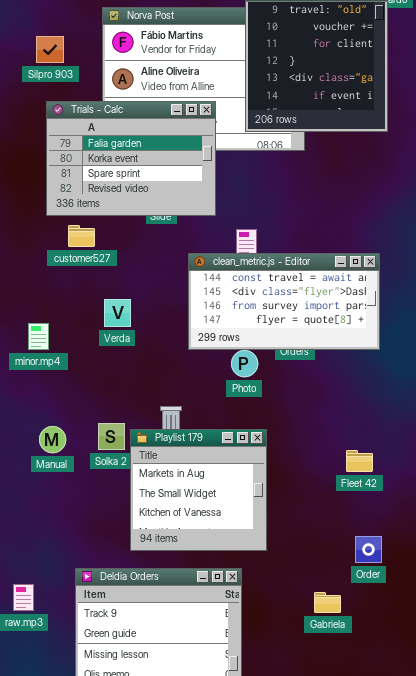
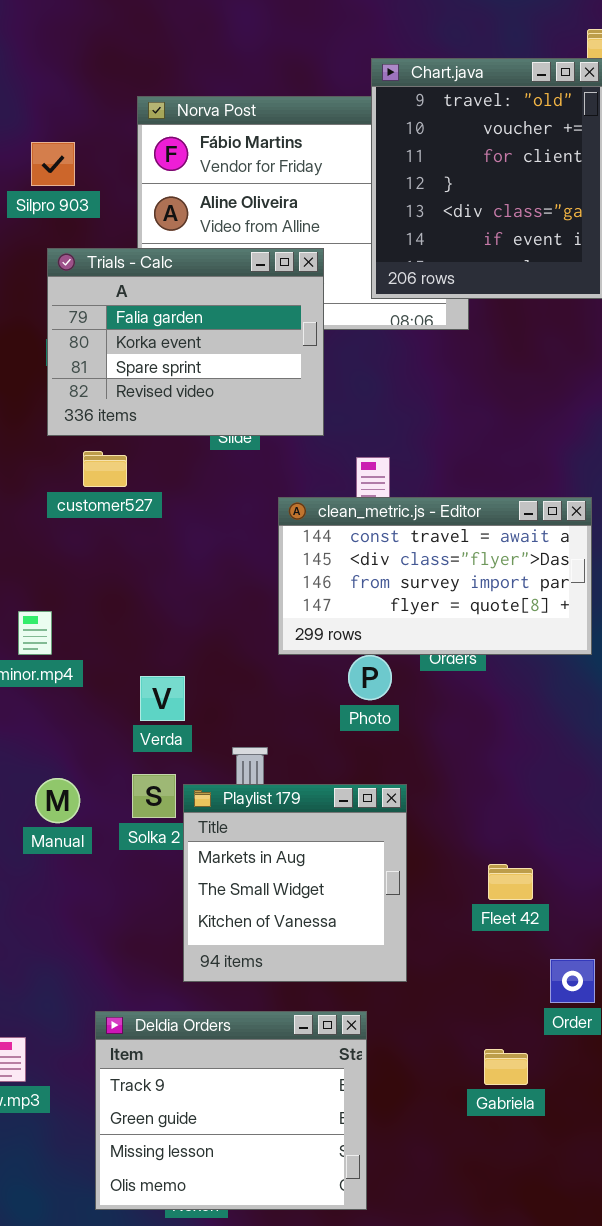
Verda: [104,299,131,327] -> [140,676,185,721], moved
Fleet 42: [346,450,373,472] -> [488,864,533,900], moved

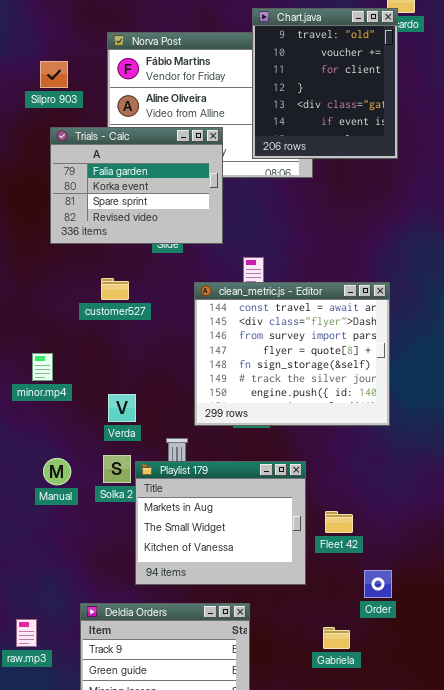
customer527: [83,451,127,487] -> [101,278,129,300], moved
clean_metric.js - Editor: [278,497,592,655] -> [194,282,390,426], resized
Playlist 179: [183,784,407,982] -> [135,461,306,585], resized

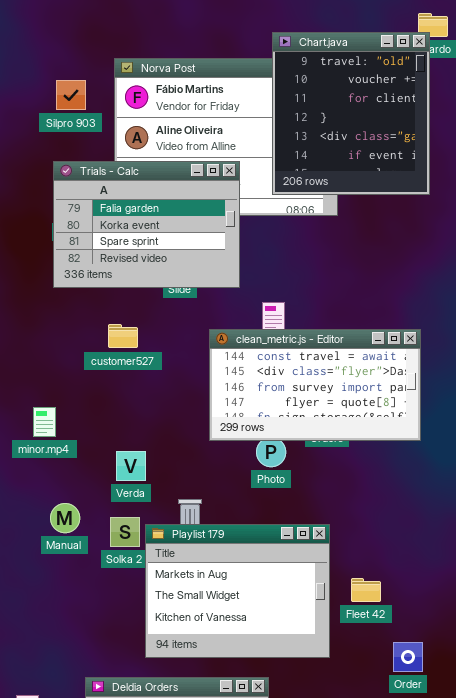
Silpro 903: [40,61,68,88] -> [56,80,86,110], moved
clean_metric.js - Editor: [194,282,390,426] -> [209,329,421,441], resized
Manual: [43,458,71,485] -> [50,503,80,533], moved

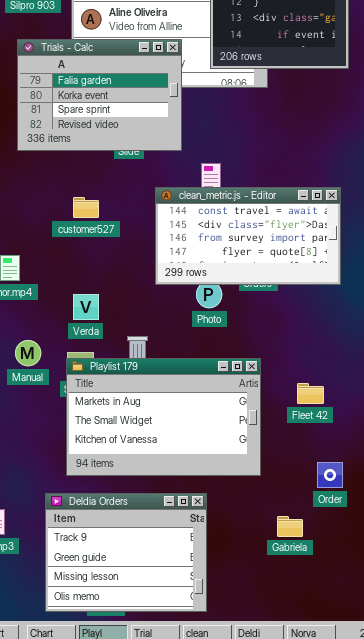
customer527: [108,324,138,348] -> [73,197,99,218], moved
Playlist 179: [145,524,330,658] -> [66,358,261,476], resized
Fleet 42: [351,578,381,602] -> [297,383,324,404], moved

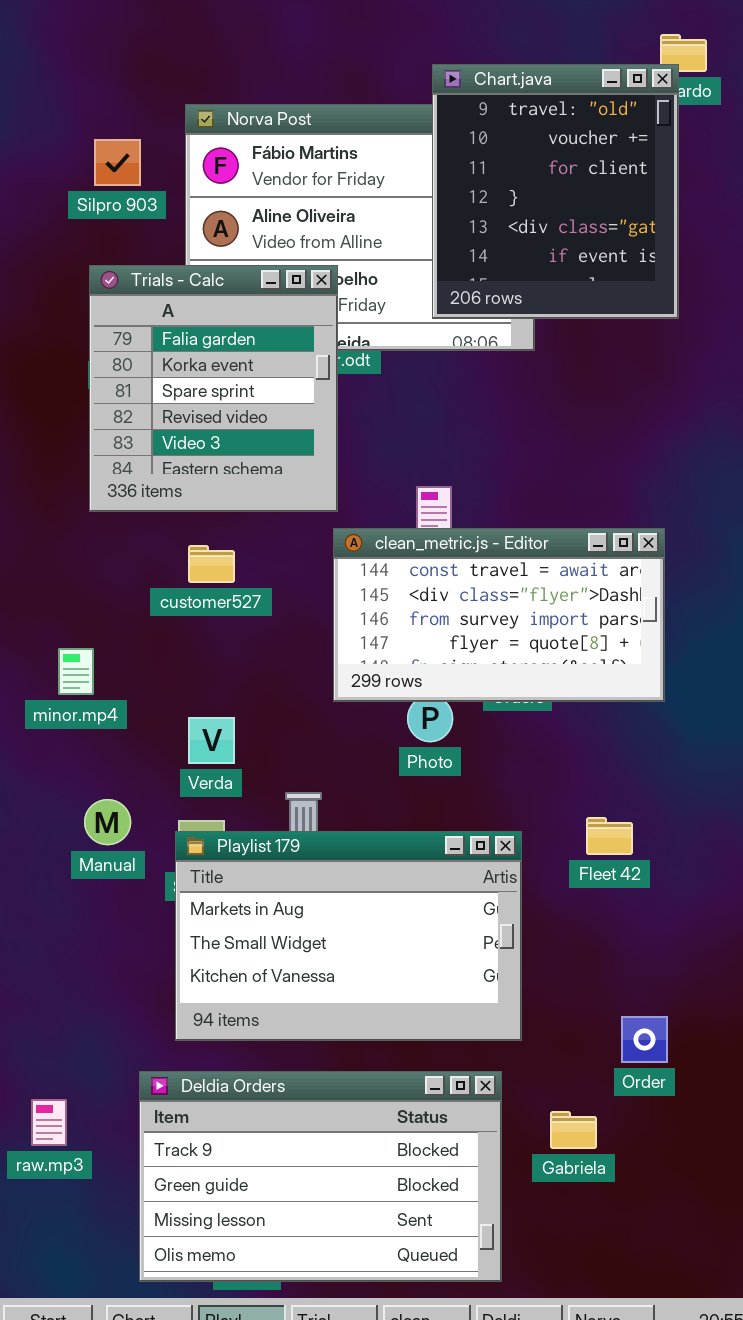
Trials - Calc: [17,39,182,151] -> [89,265,338,512], resized
Fleet 42: [297,383,324,404] -> [586,817,633,855], moved
Deldia Orders: [45,493,207,612] -> [139,1071,502,1282], resized

